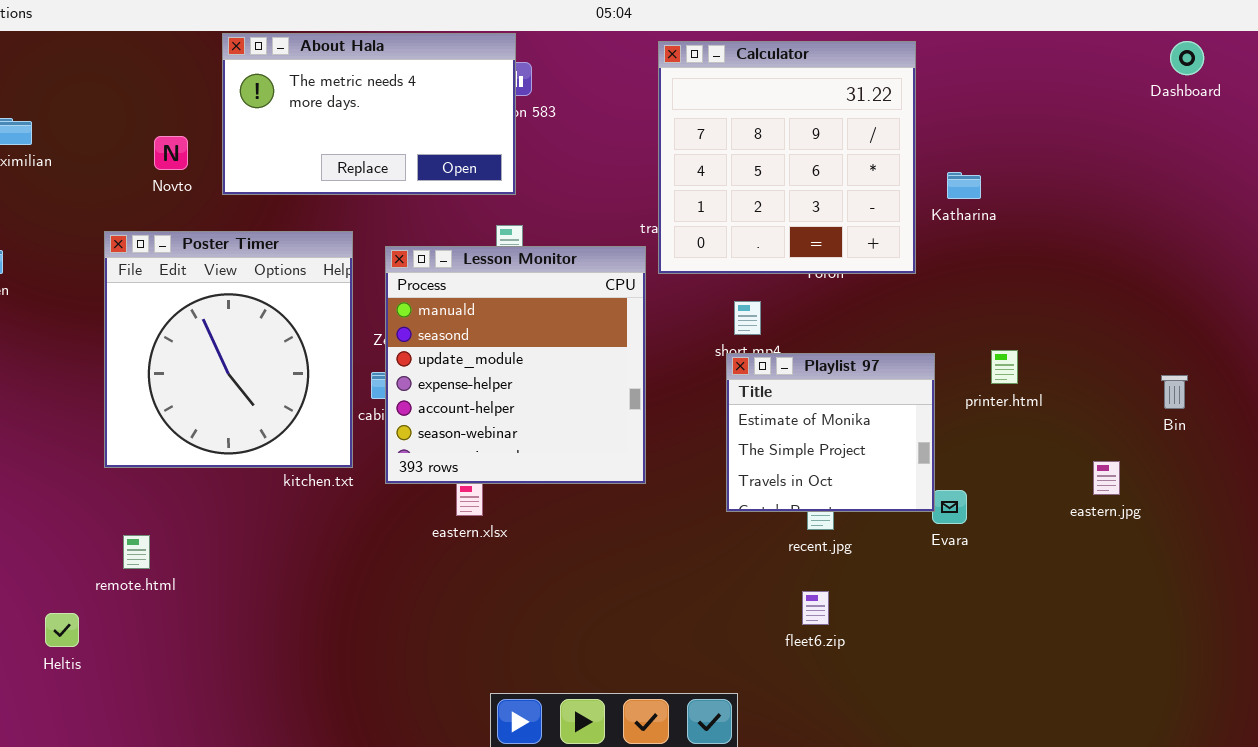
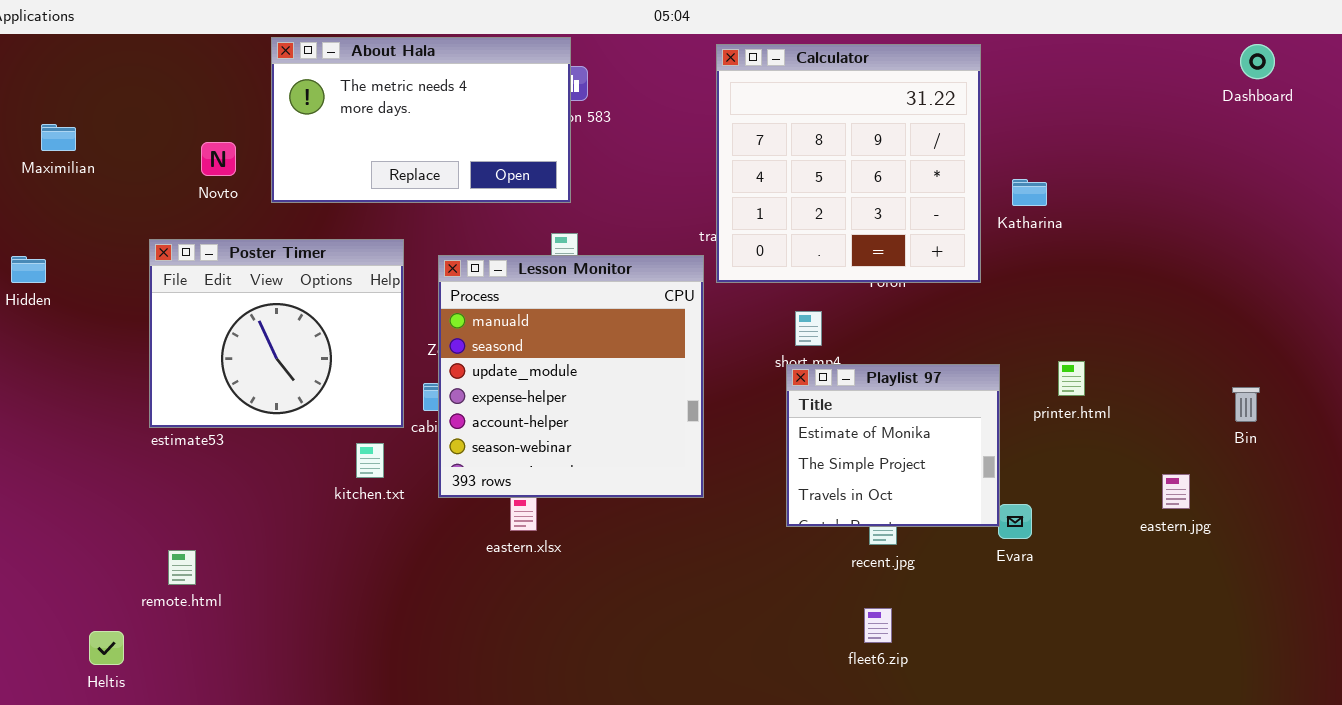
Poster Timer: [104,231,353,468] -> [149,239,404,428], resized

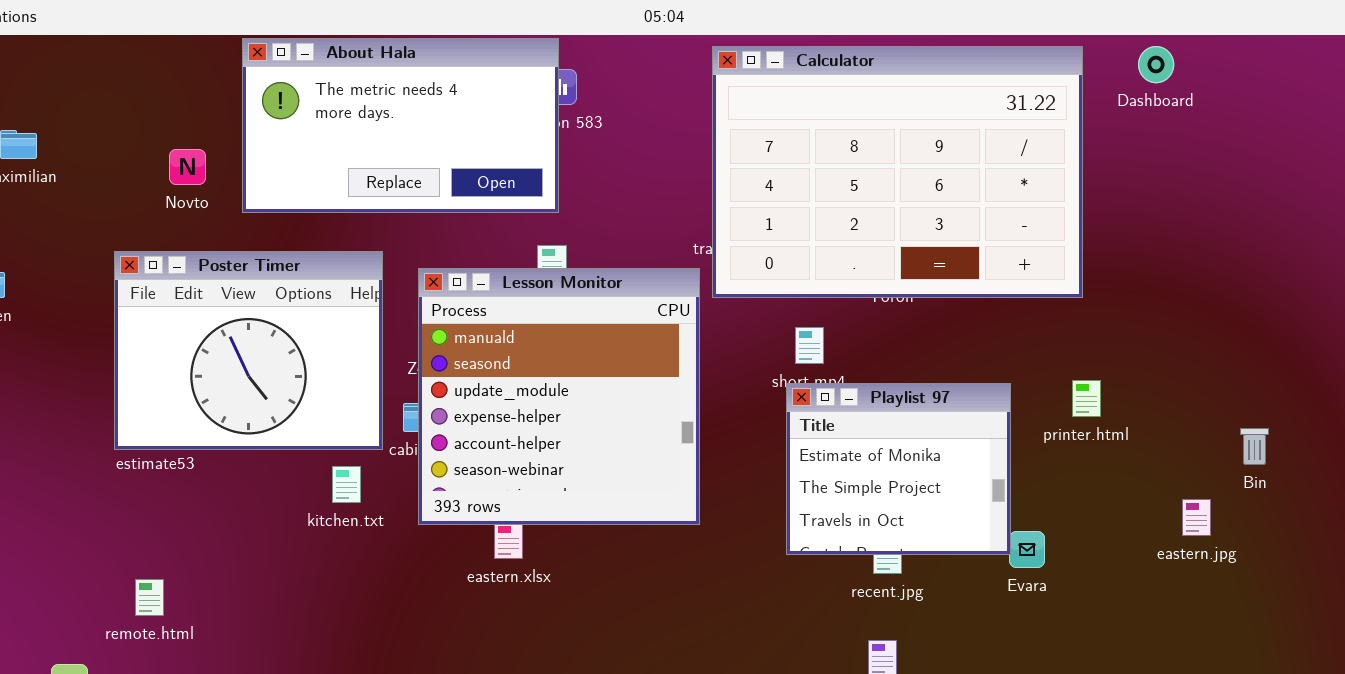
Calculator: [716,44,981,283] -> [712,46,1083,298], resized
Dashboard: [1240,44,1275,79] -> [1138,46,1174,83], moved
Bin: [1232,387,1260,422] -> [1240,428,1269,465], moved

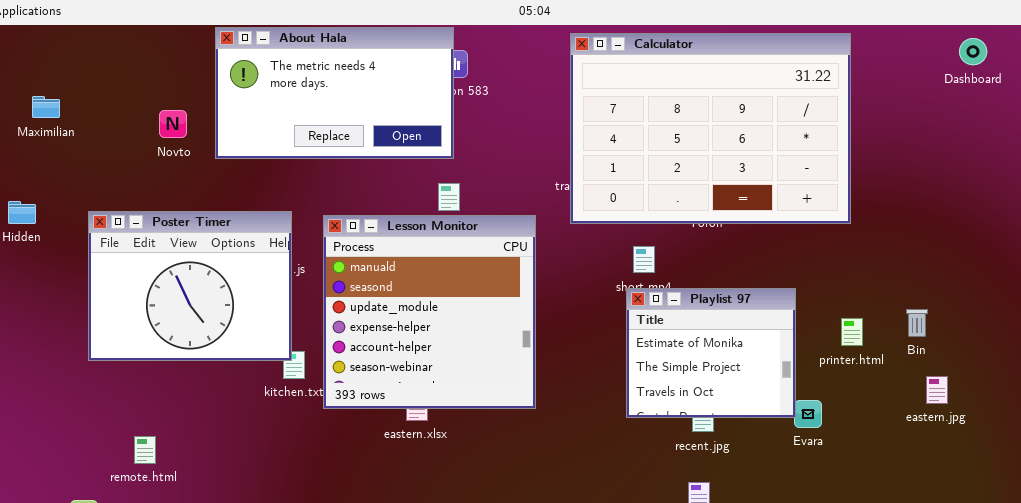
Dashboard: [1138,46,1174,83] -> [959,38,987,65], moved
Poster Timer: [114,251,383,450] -> [88,211,292,361], moved
Lesson Monitor: [418,268,700,525] -> [323,215,536,409], moved
printer.html: [1072,380,1101,417] -> [841,318,863,346], moved
Bin: [1240,428,1269,465] -> [906,309,928,337], moved

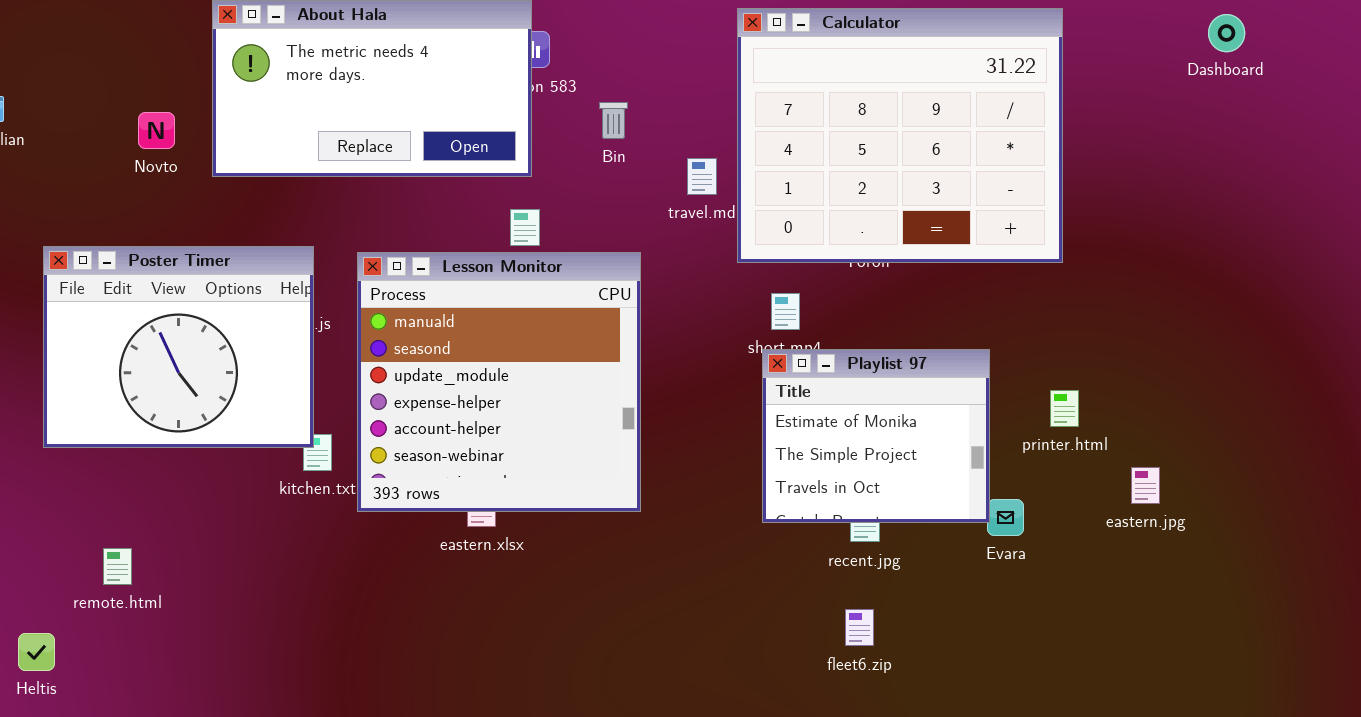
Calculator: [570,33,851,224] -> [737,8,1063,263], resized
Bin: [906,309,928,337] -> [599,102,628,139], moved
eastern.jpg: [926,376,948,404] -> [1131,467,1160,504], moved

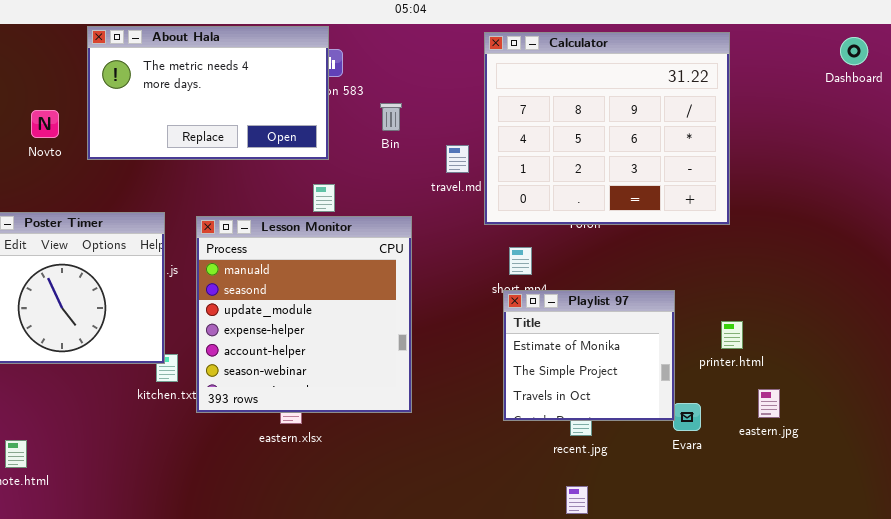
eastern.jpg: [1131,467,1160,504] -> [758,389,780,418], moved

